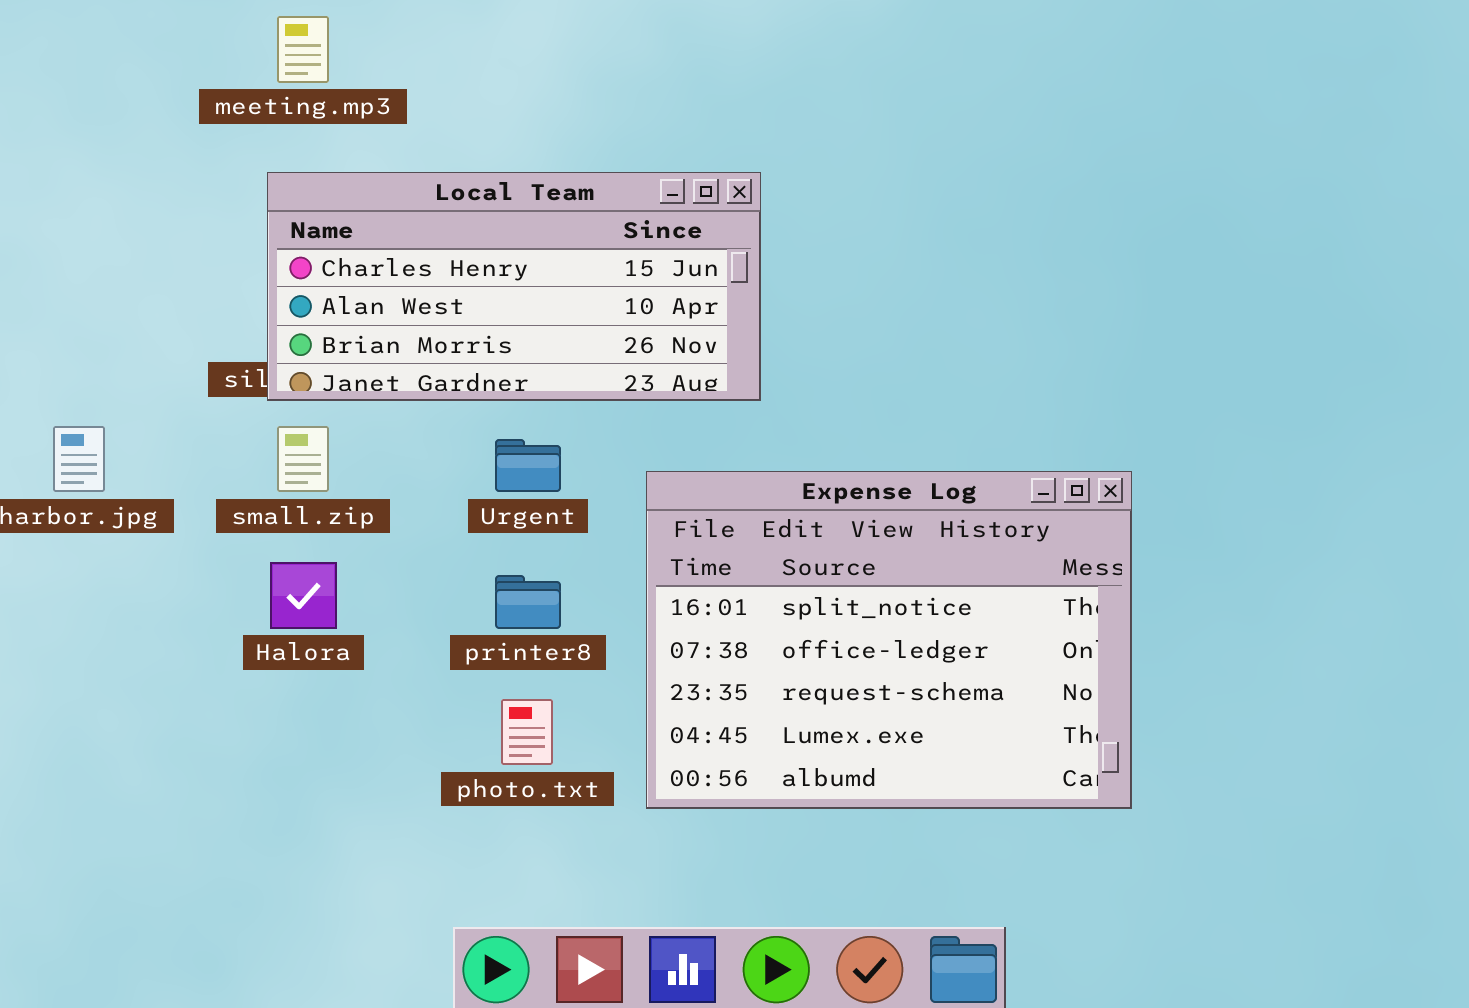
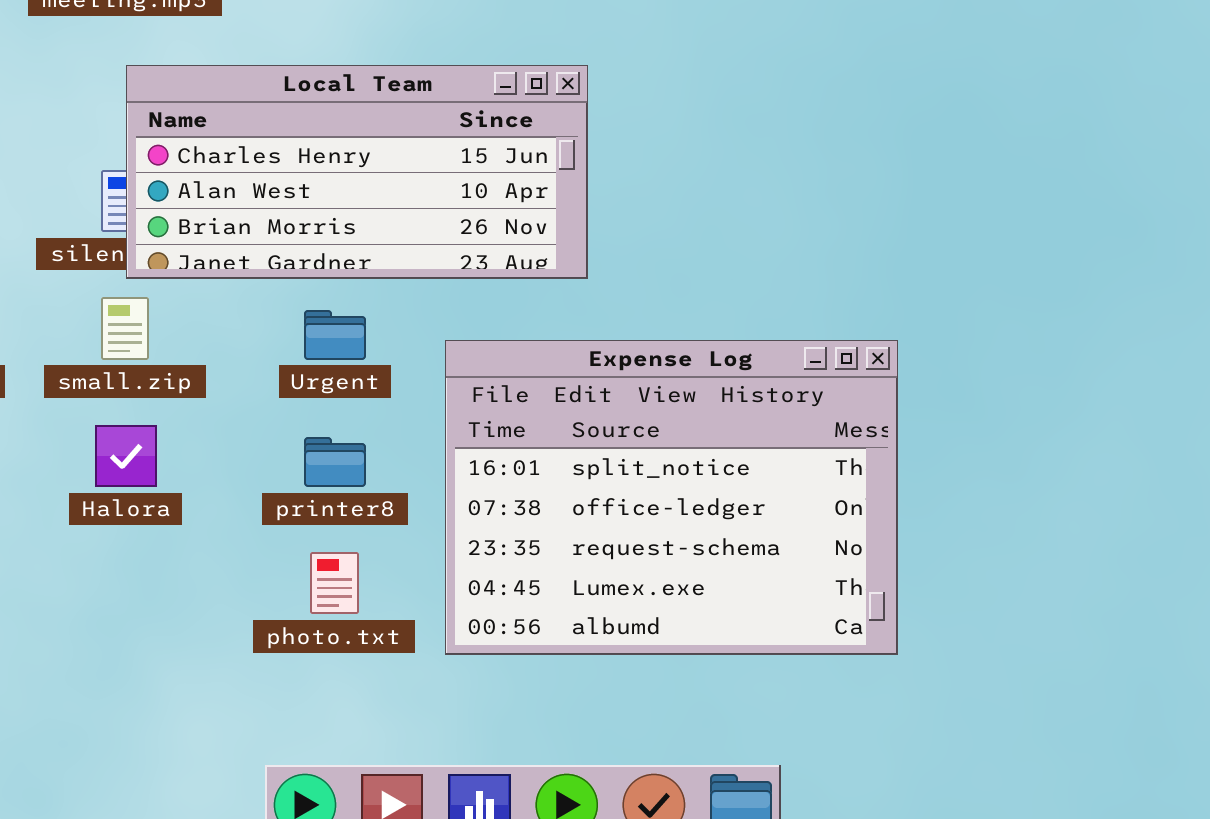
Local Team: [267,172,761,401] -> [126,65,588,279], moved

